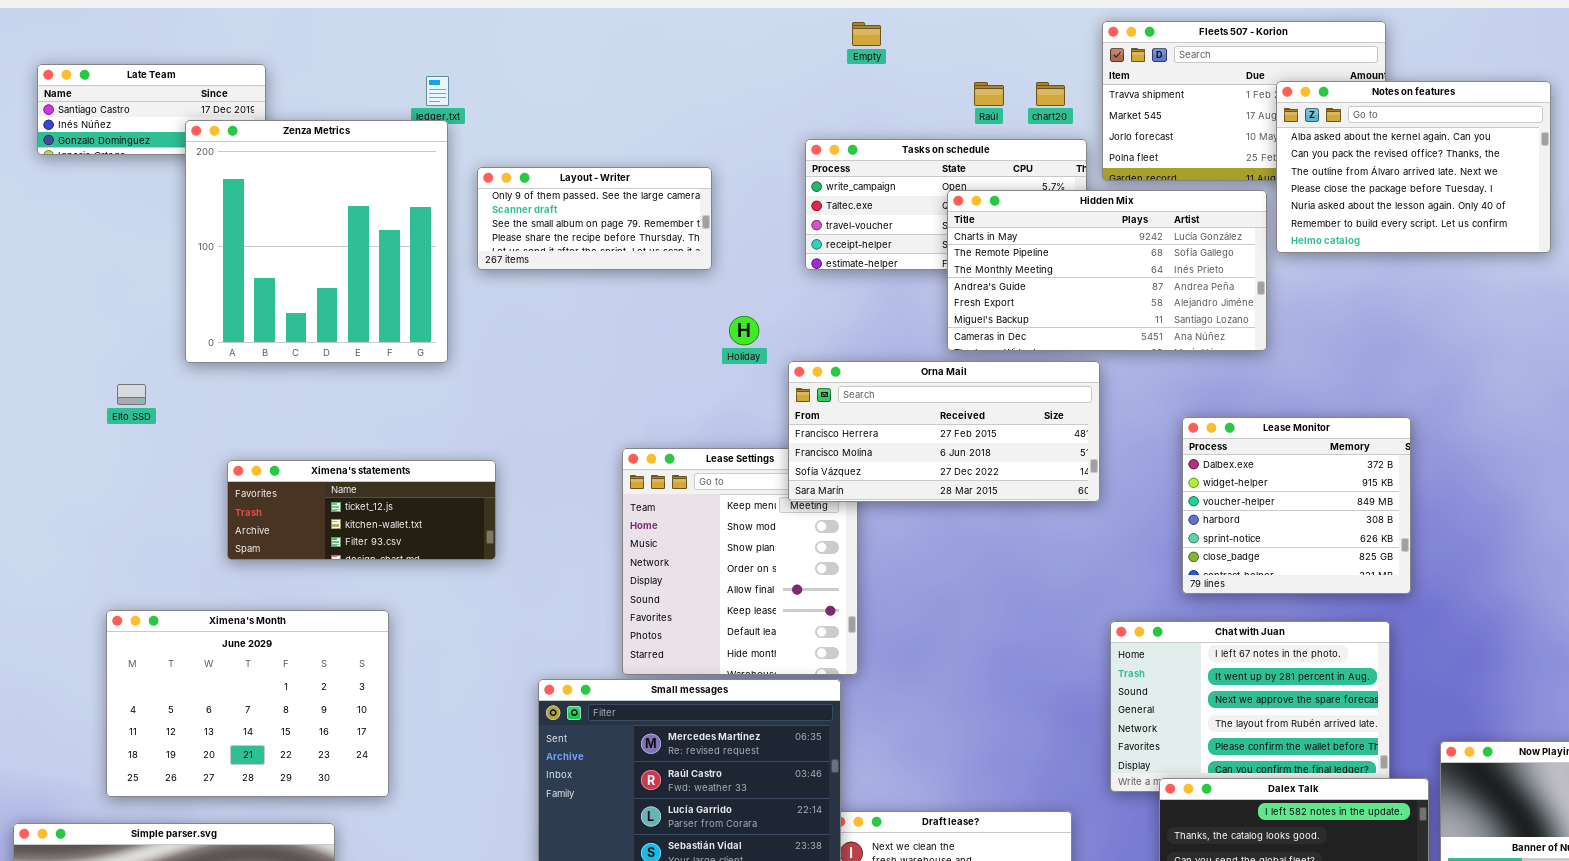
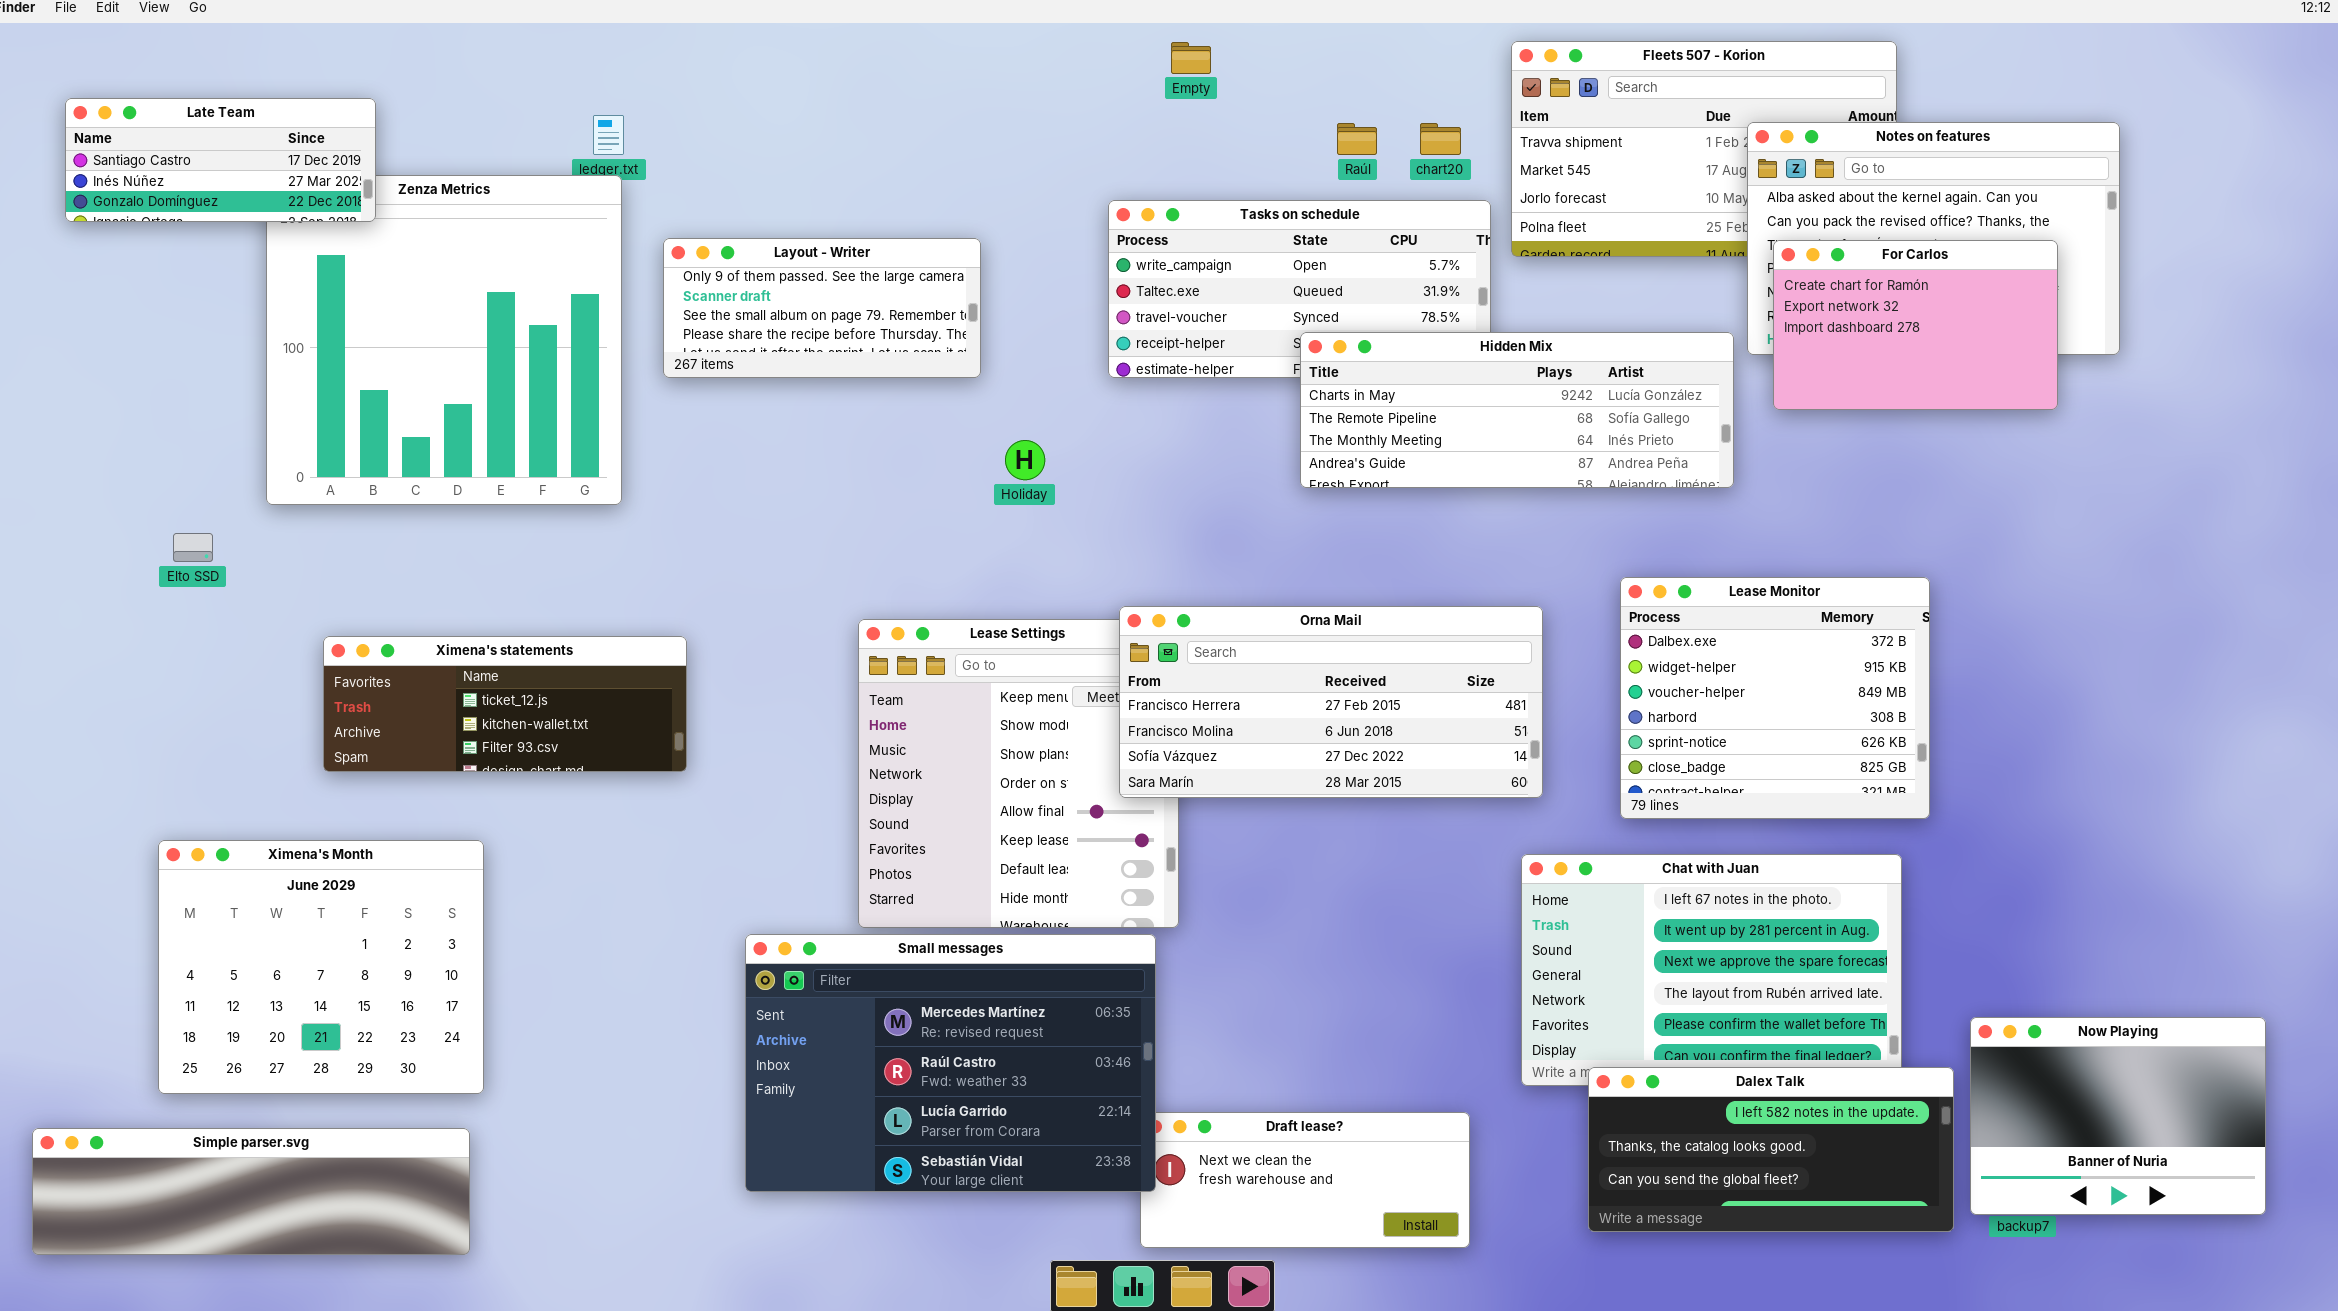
Late Team: [37,64,266,155] -> [65,98,376,222], raised
For Carlos: none -> [1773,240,2058,410], opened
Hidden Mix: [947,190,1267,351] -> [1300,332,1734,488], resized
Orna Mail: [788,361,1100,502] -> [1119,606,1543,798], moved
Ximena's Month: [106,610,389,797] -> [158,840,484,1094], resized

